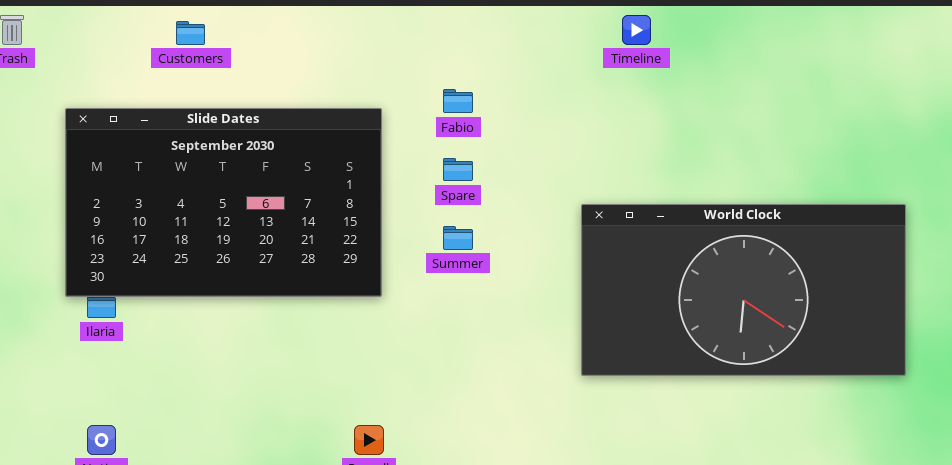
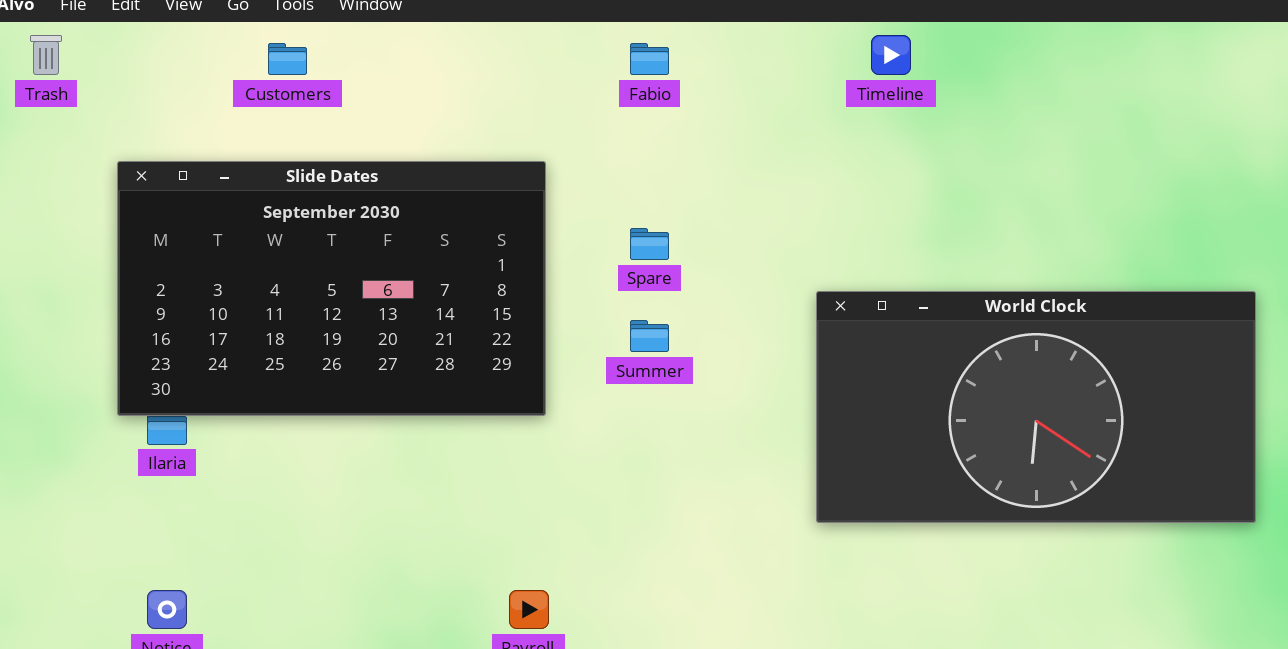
Fabio: [443,89,473,113] -> [630,43,669,75], moved

